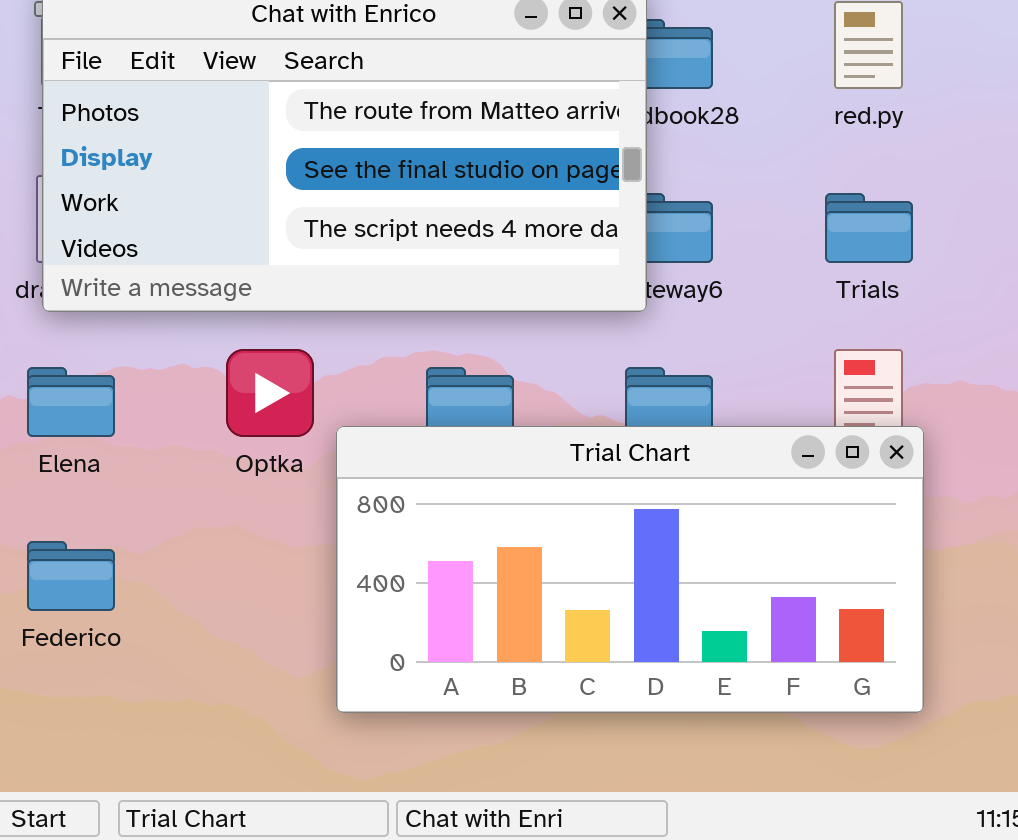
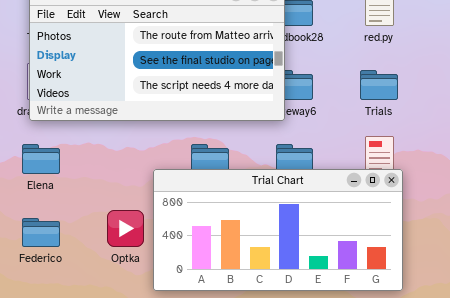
Optka: [226,349,314,437] -> [107,210,144,247], moved

